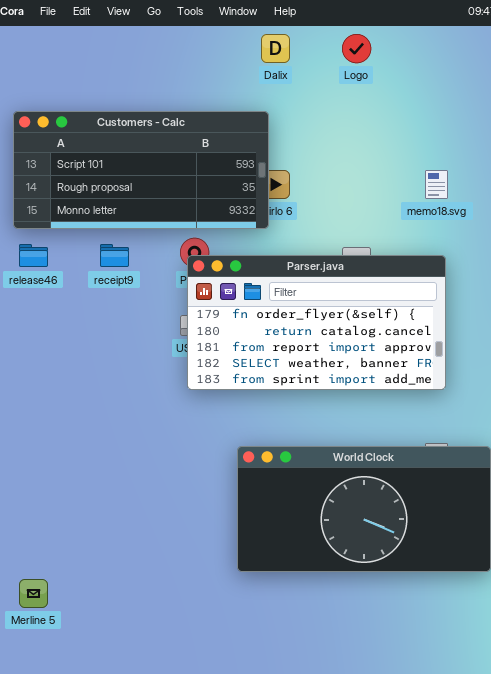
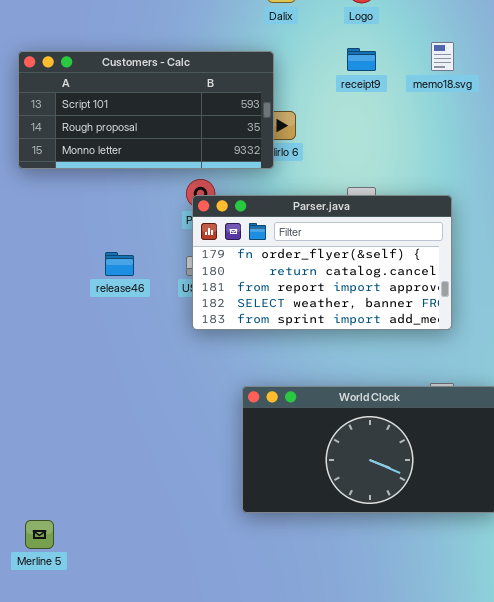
memo18.svg: [425,170,448,199] -> [431,42,454,71], moved
release46: [19,244,48,267] -> [105,252,134,276], moved
receipt9: [100,244,129,267] -> [347,48,376,71], moved

